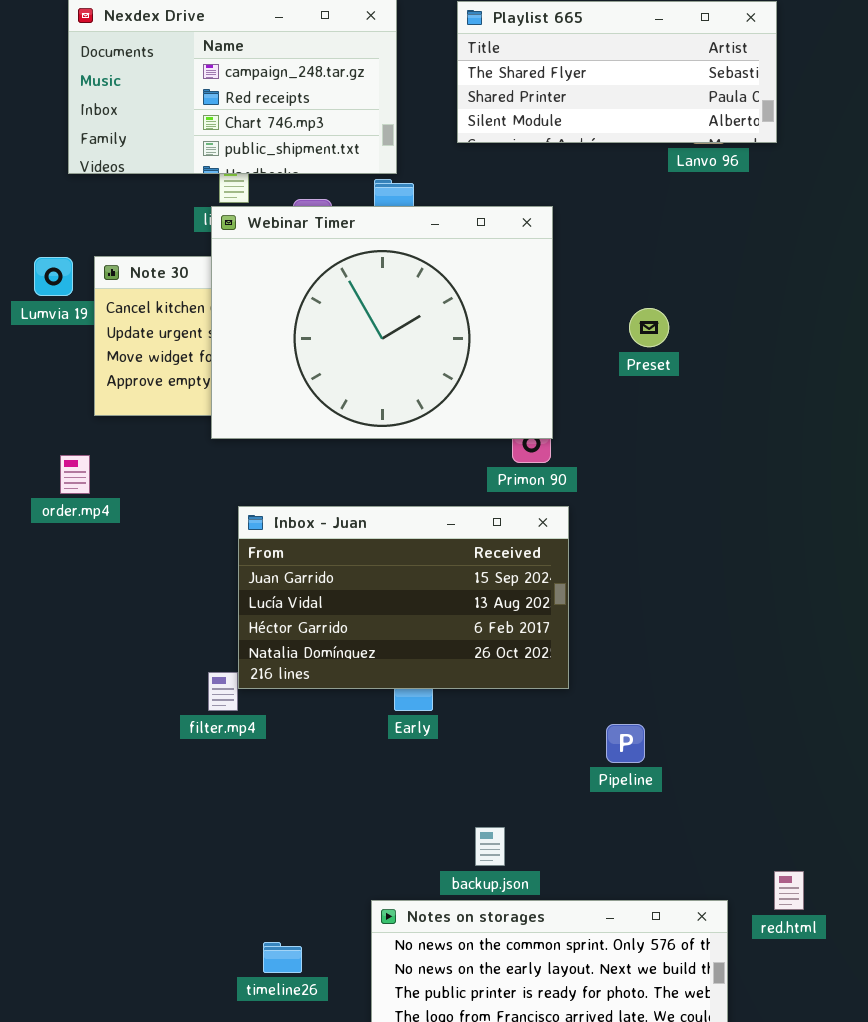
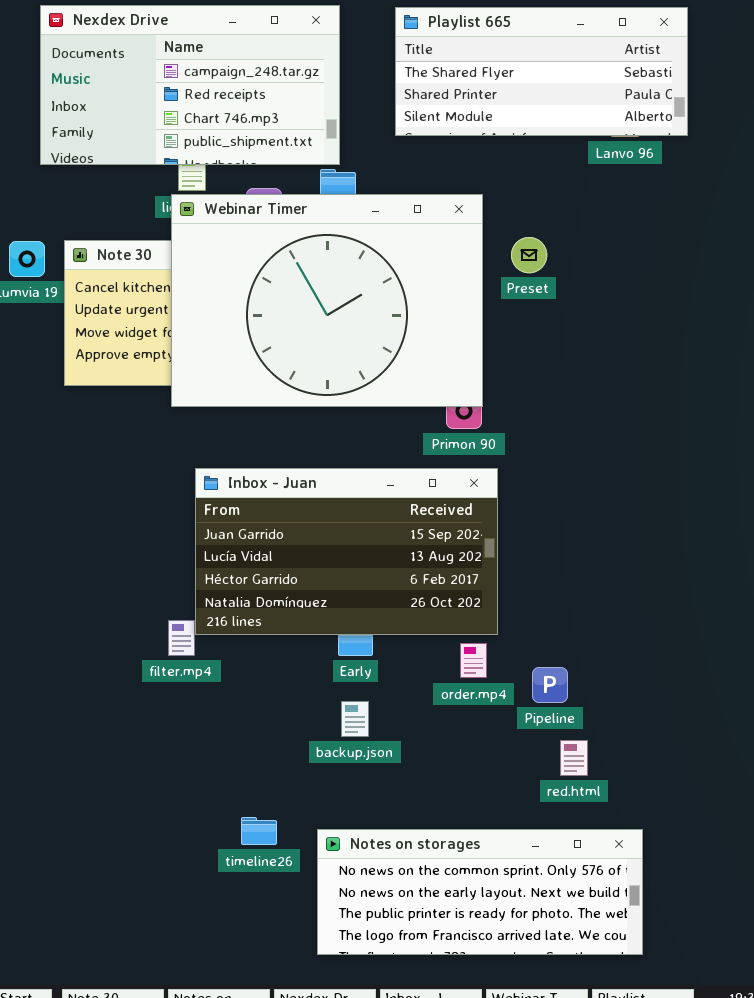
Preset: [629,308,669,347] -> [511,237,547,273], moved
order.mp4: [60,455,90,494] -> [460,643,487,678], moved
backup.json: [475,827,505,866] -> [341,701,369,737], moved
red.html: [774,871,804,910] -> [560,740,588,776], moved
timeline26: [263,942,302,973] -> [241,817,277,845], moved

